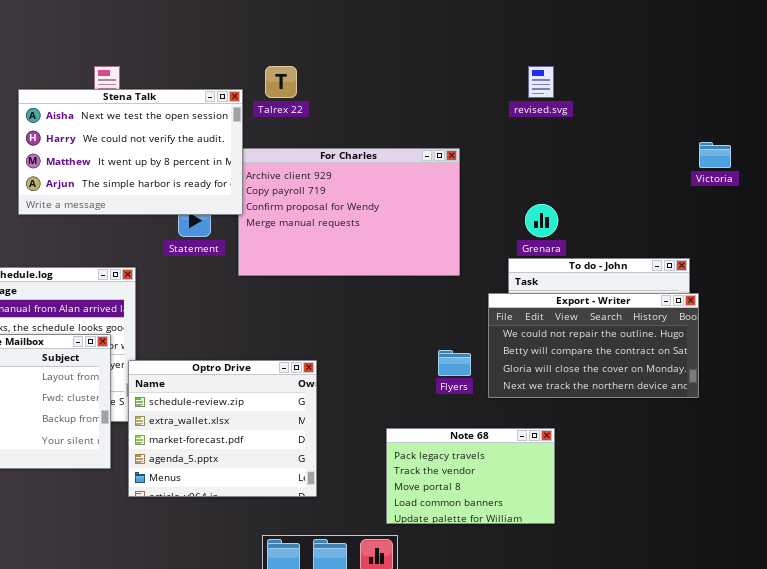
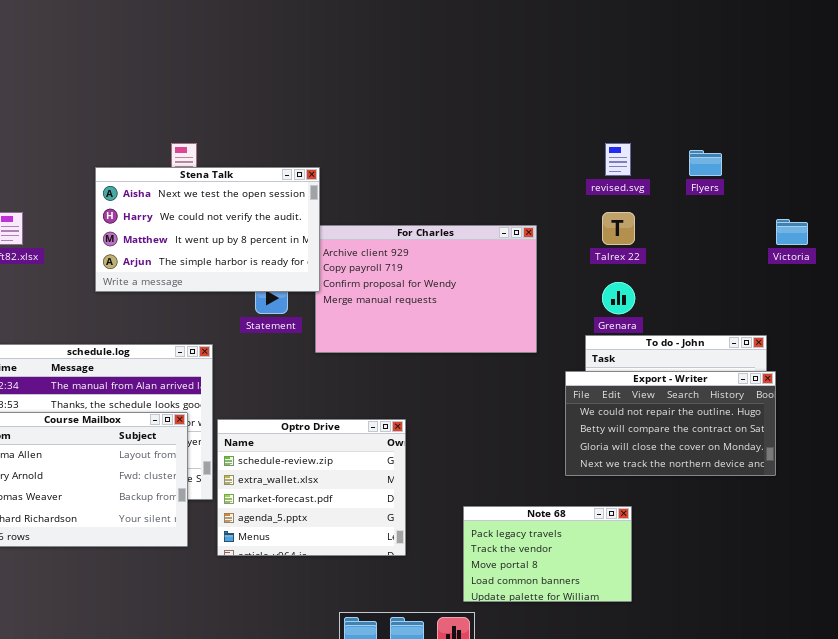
Talrex 22: [265,66,297,98] -> [602,212,635,245], moved
Flyers: [438,350,471,376] -> [689,150,722,176], moved
Optro Drive: [128,360,317,497] -> [217,419,406,556], moved

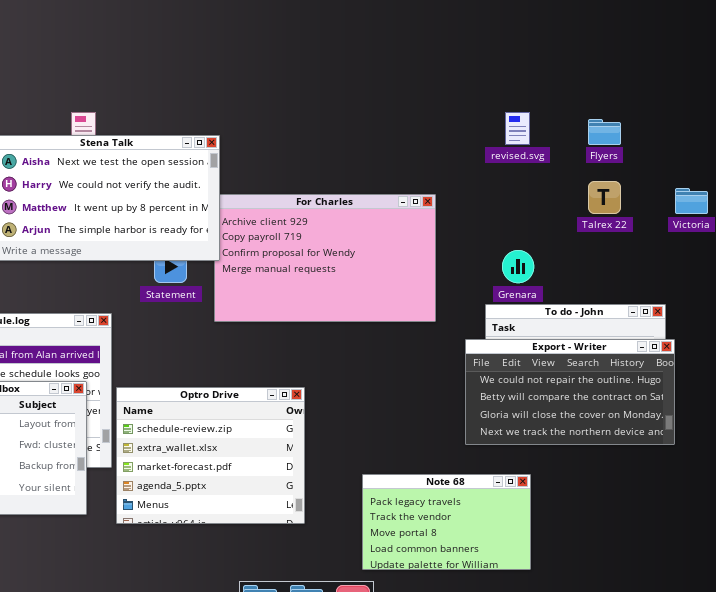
Talrex 22: [602,212,635,245] -> [588,181,621,214], moved

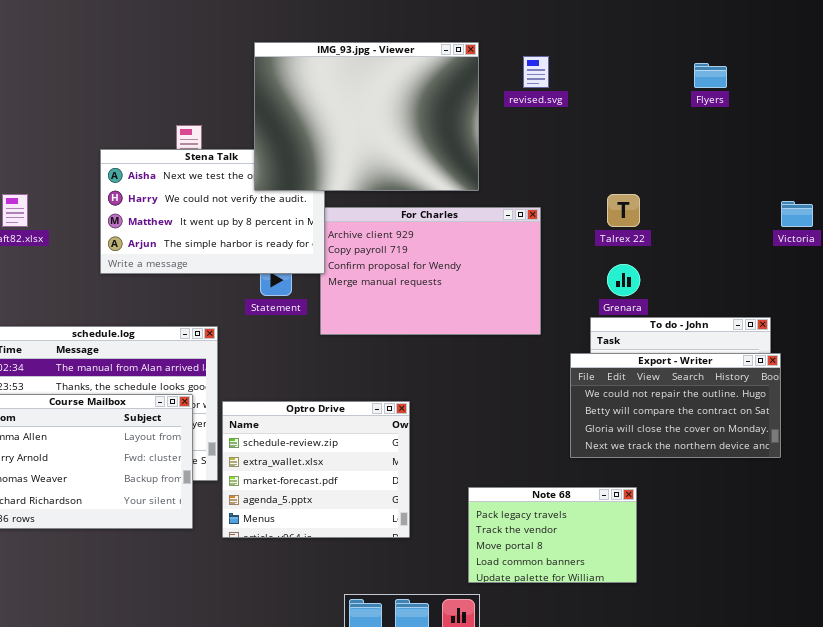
IMG_93.jpg - Viewer: none -> [254,42,479,191], opened
revised.svg: [505,112,530,145] -> [523,56,549,88], moved
Flyers: [588,119,621,145] -> [694,63,727,88], moved
Talrex 22: [588,181,621,214] -> [607,194,640,227], moved

